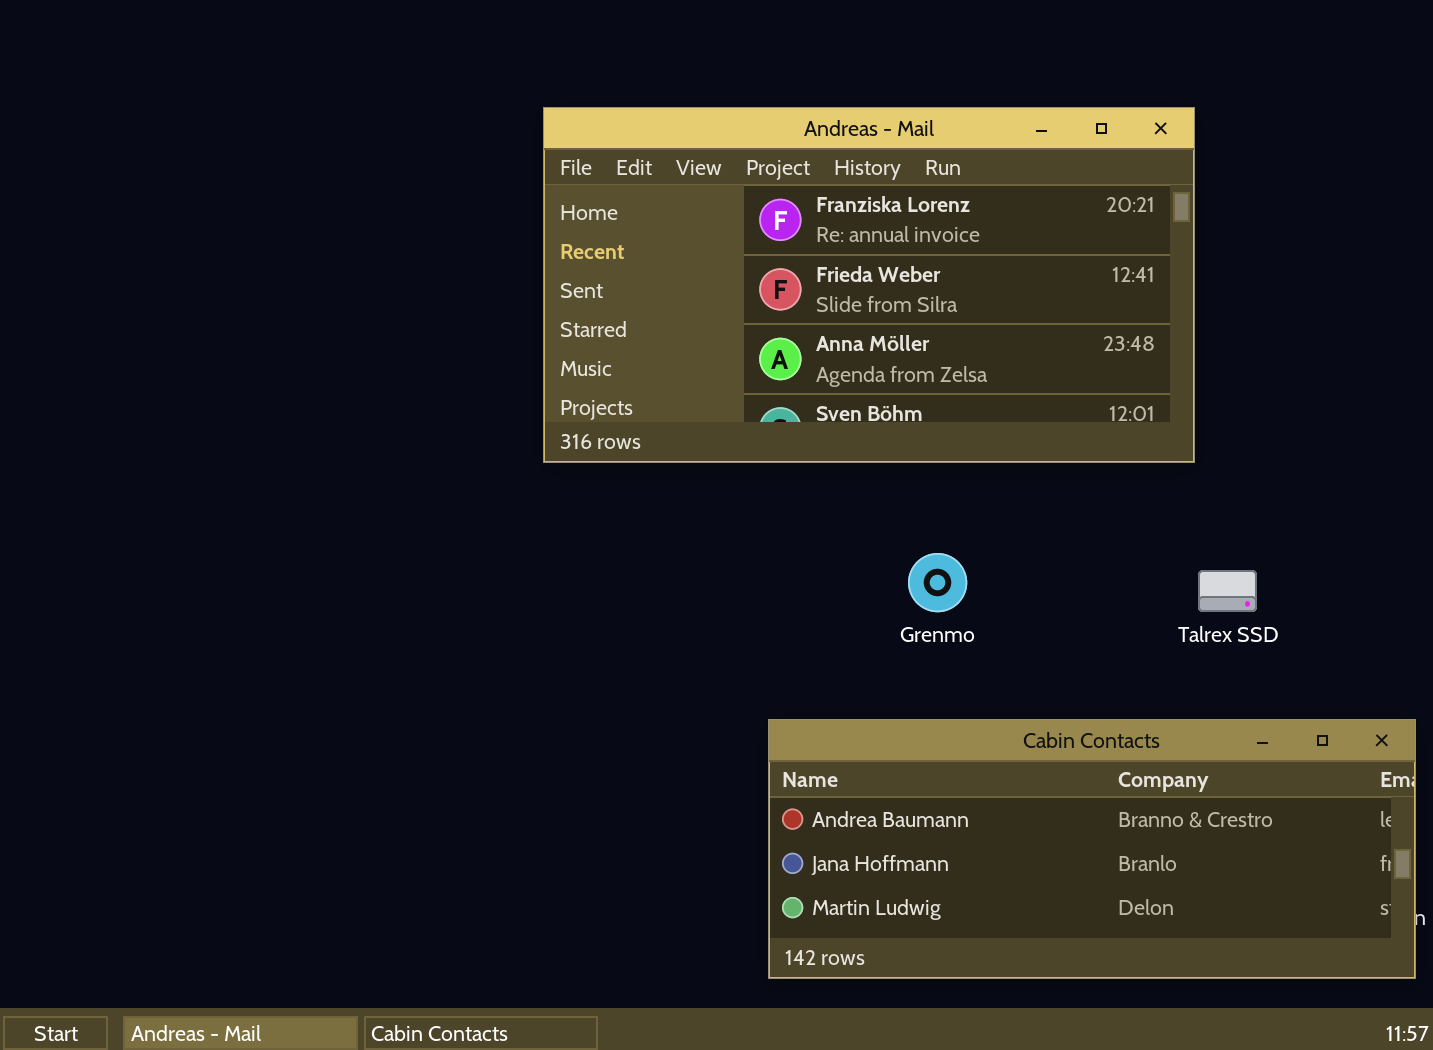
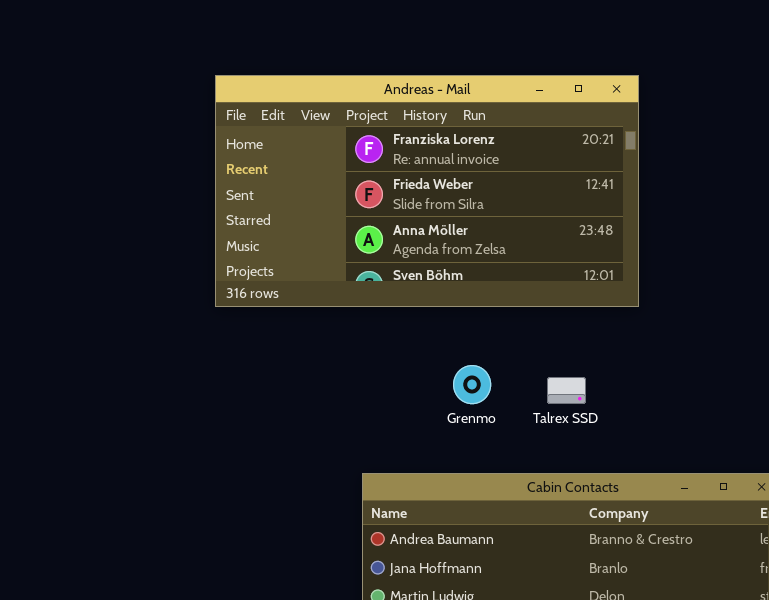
Talrex SSD: [1198,570,1257,612] -> [547,377,586,404], moved

